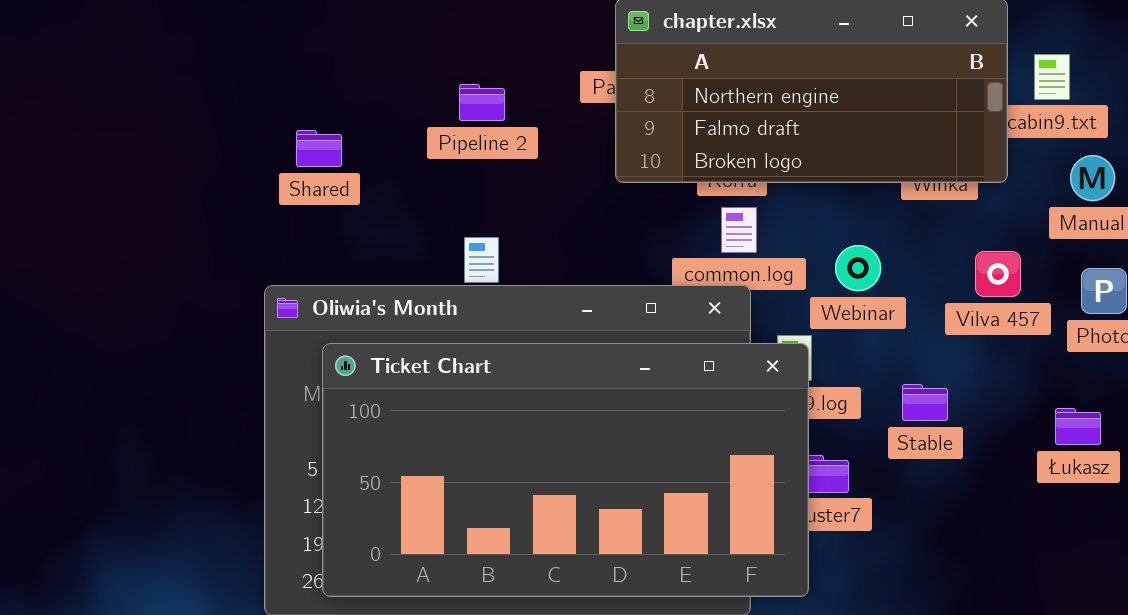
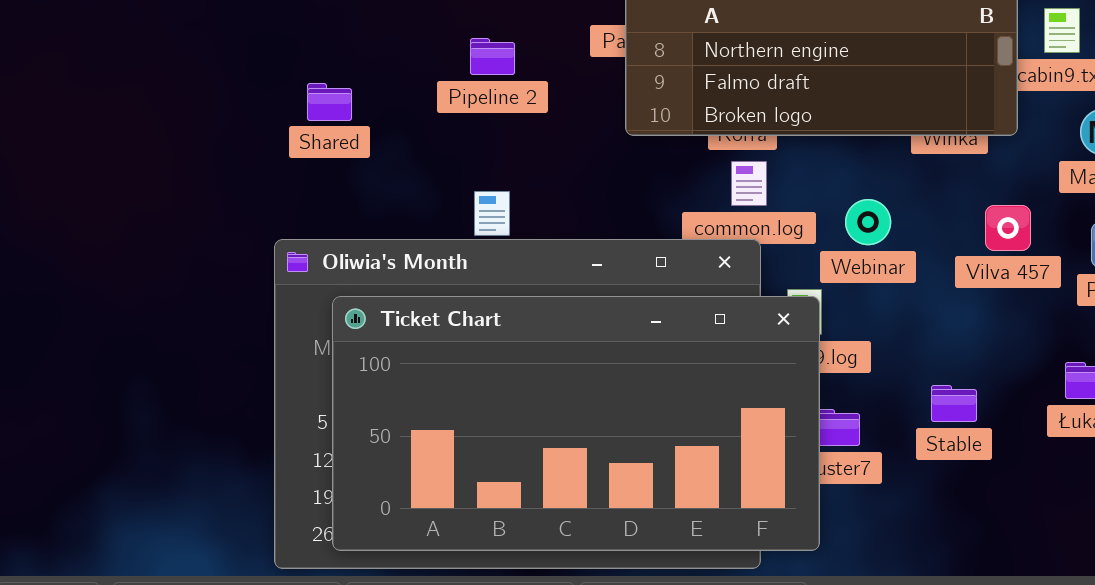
Stable: [902,384,948,421] -> [931,385,977,422], moved

